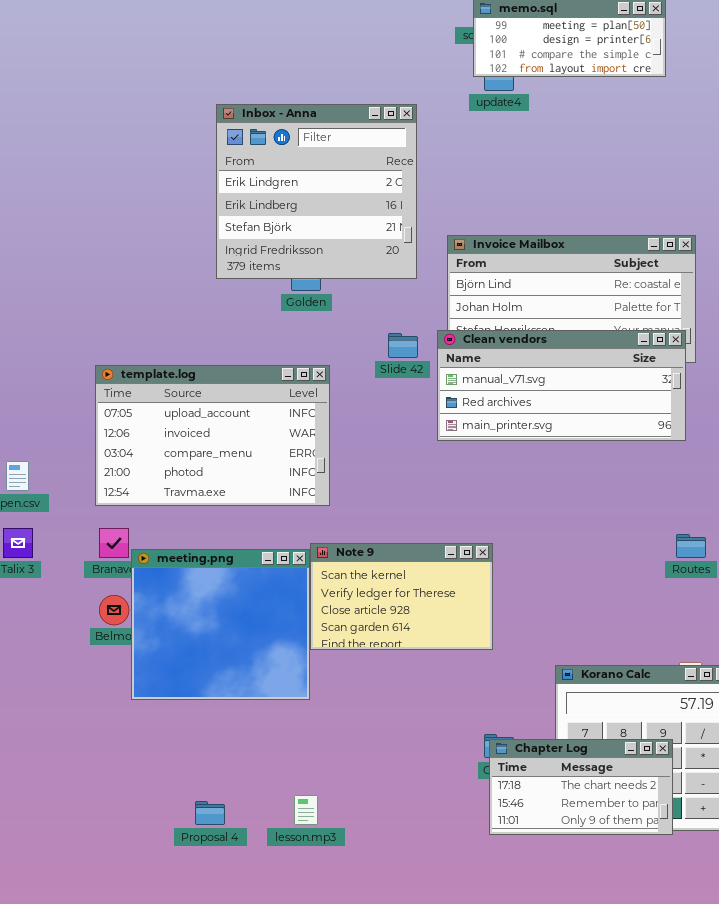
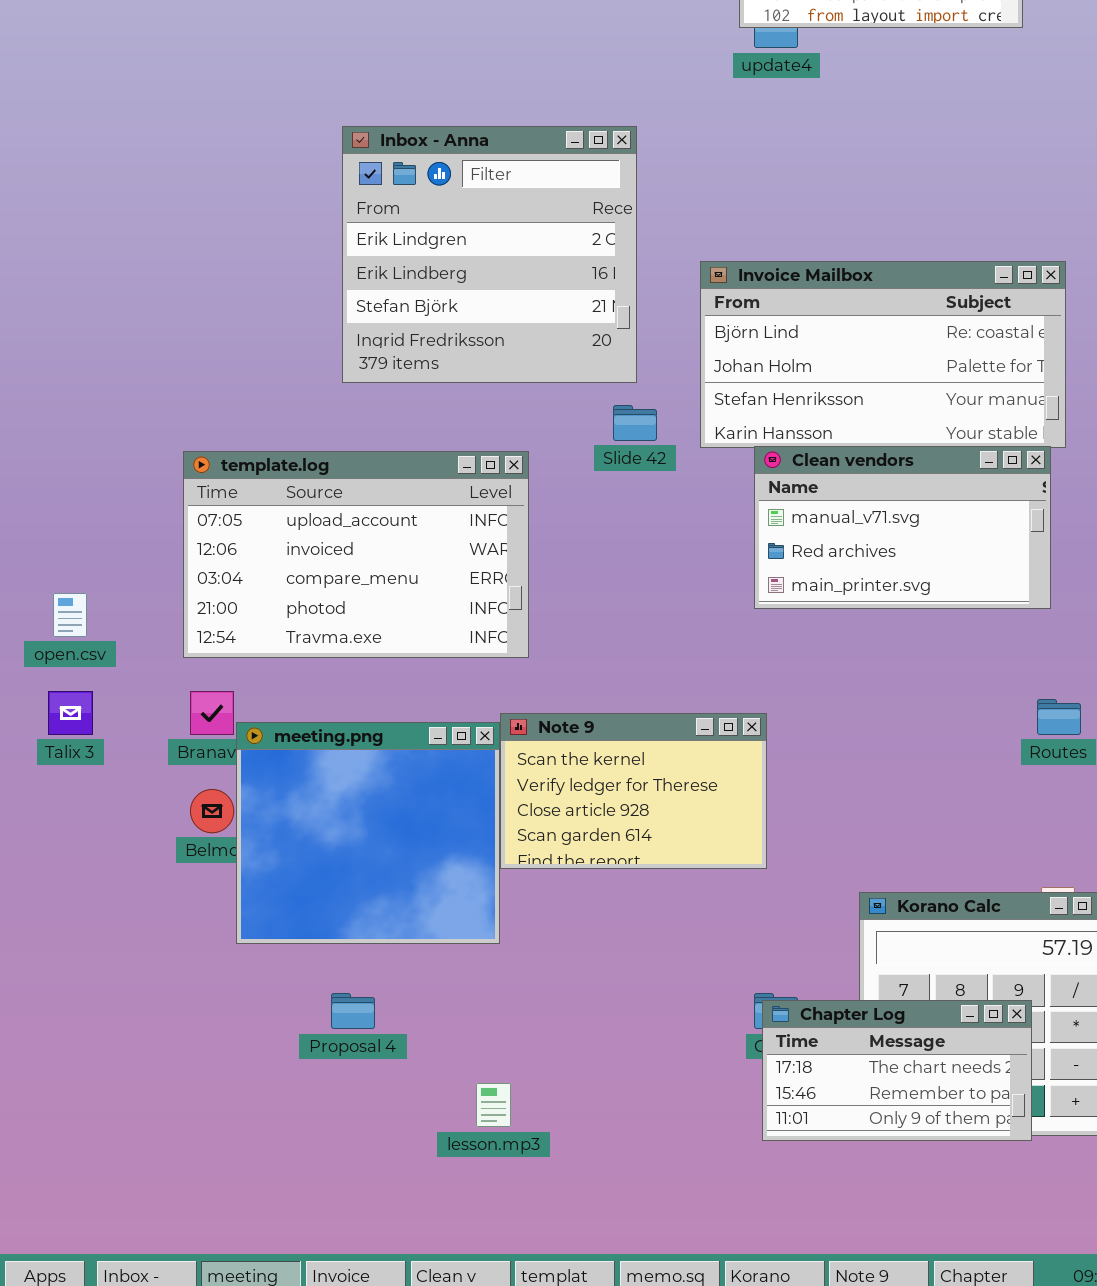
Inbox - Anna: [216,104,417,279] -> [342,126,637,383], moved
Clean vendors: [437,330,686,441] -> [754,446,1051,609], moved, resized
Proposal 4: [195,801,225,825] -> [331,993,375,1029], moved

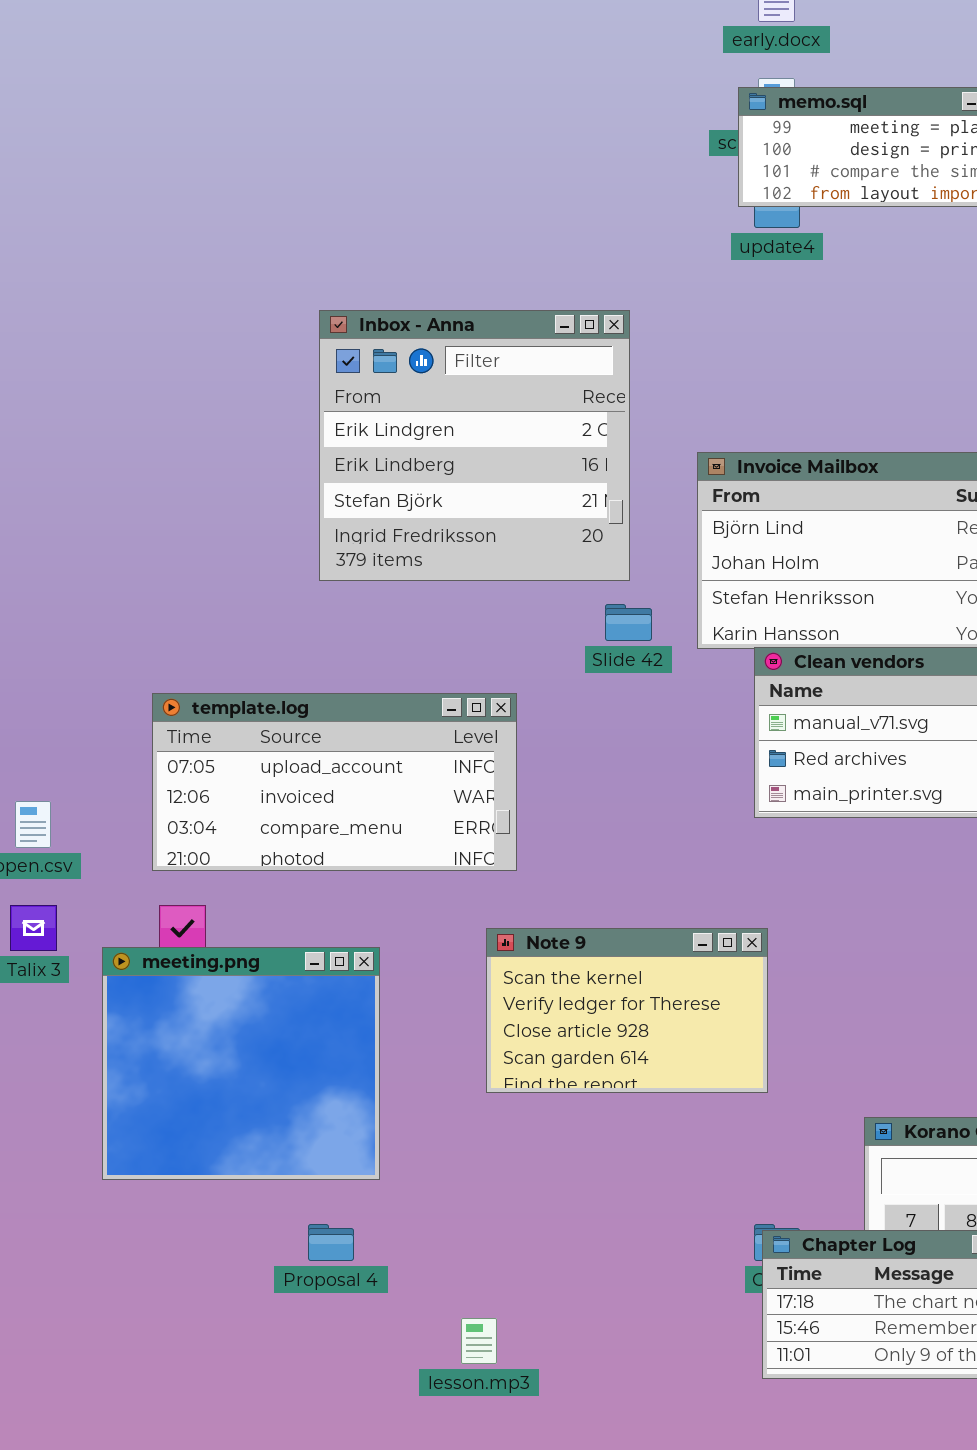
template.log: [183,451,529,658] -> [152,693,517,871], resized
meeting.png: [236,722,500,944] -> [102,947,380,1180], moved

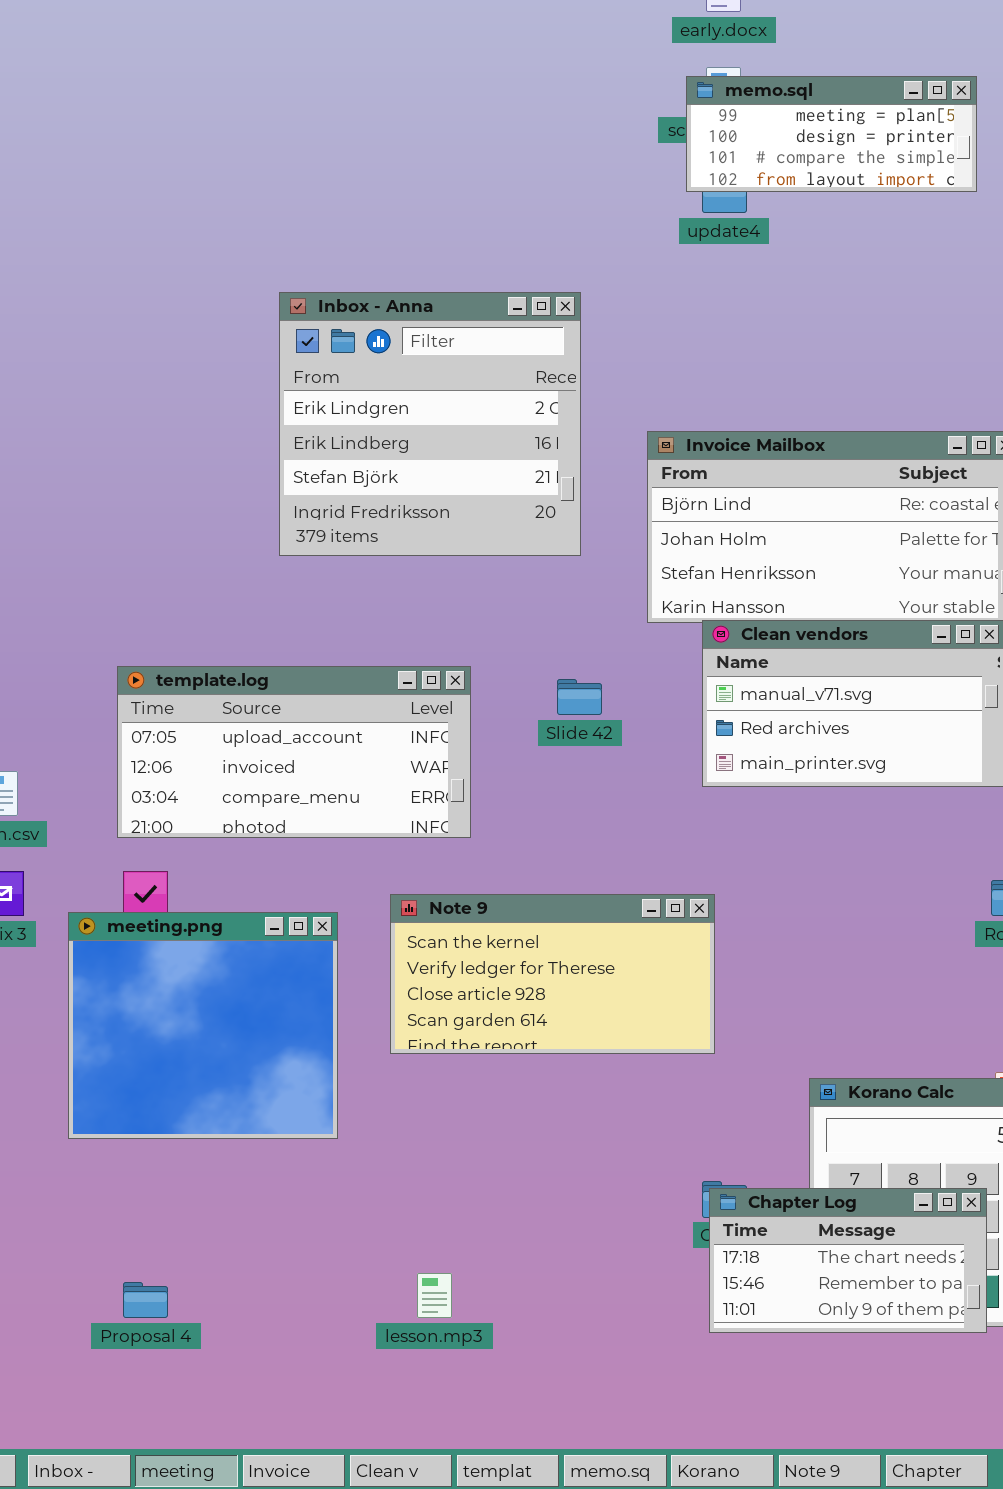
Slide 42: [605,604,652,641] -> [557,679,602,715], moved
Note 9: [486,928,768,1093] -> [390,894,715,1054], resized
Proposal 4: [308,1224,354,1261] -> [123,1282,168,1318], moved

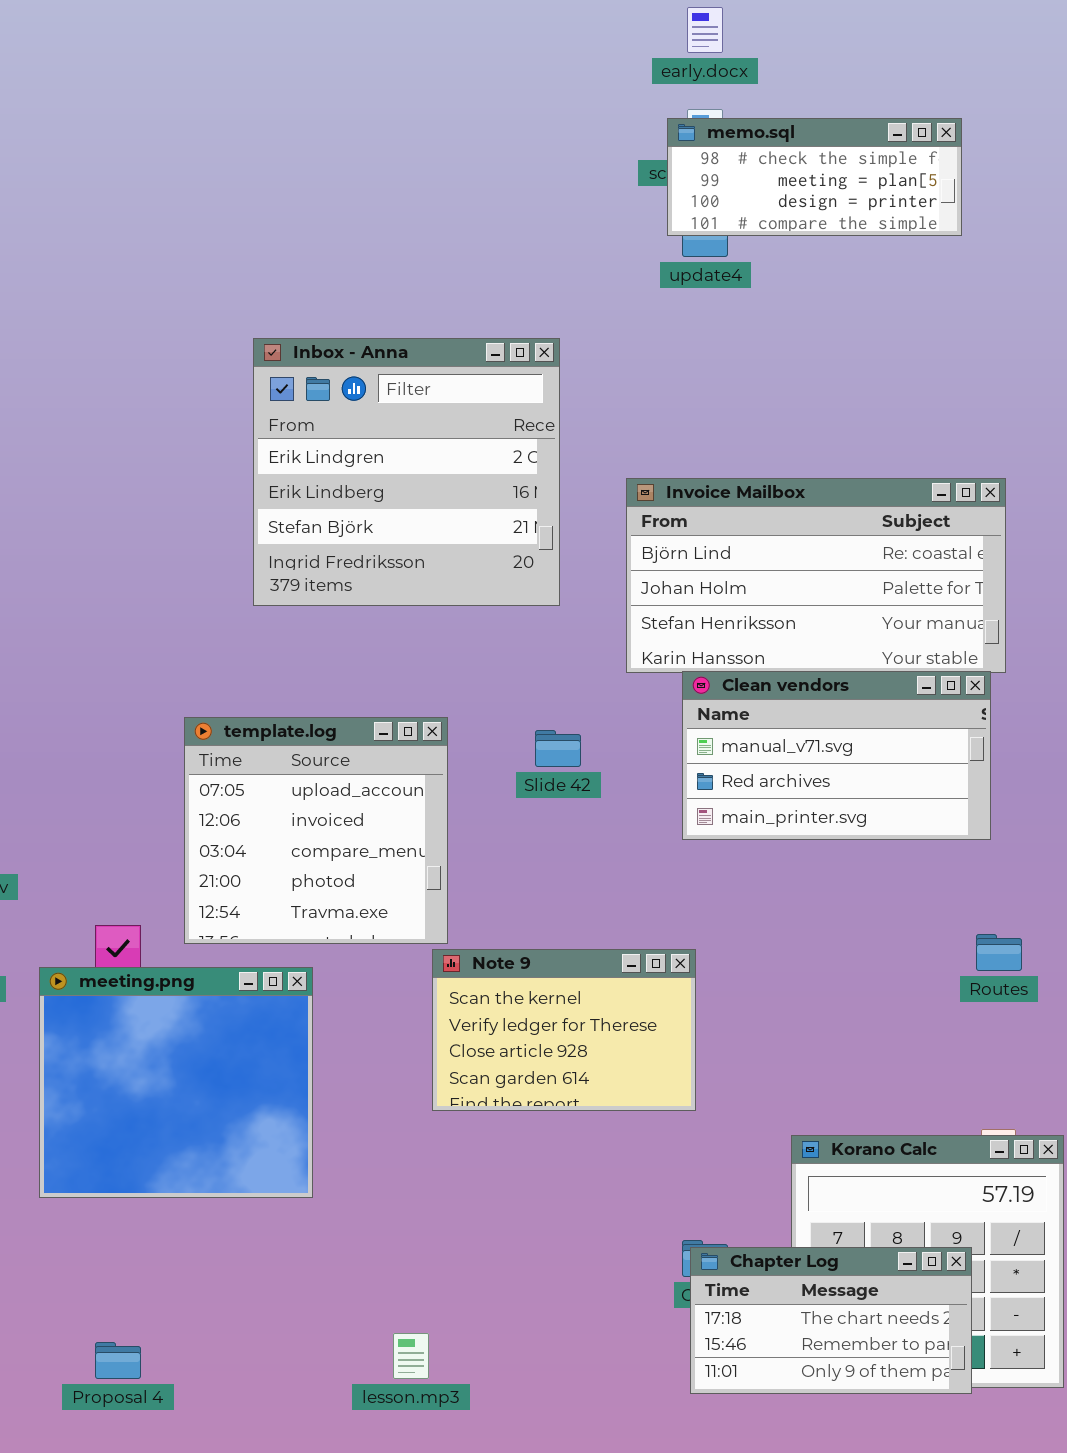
memo.sql: [686,76,977,192] -> [667,118,962,236], scrolled up 1 row
template.log: [117,666,471,838] -> [184,717,448,944], resized
Note 9: [390,894,715,1054] -> [432,949,696,1111], resized

